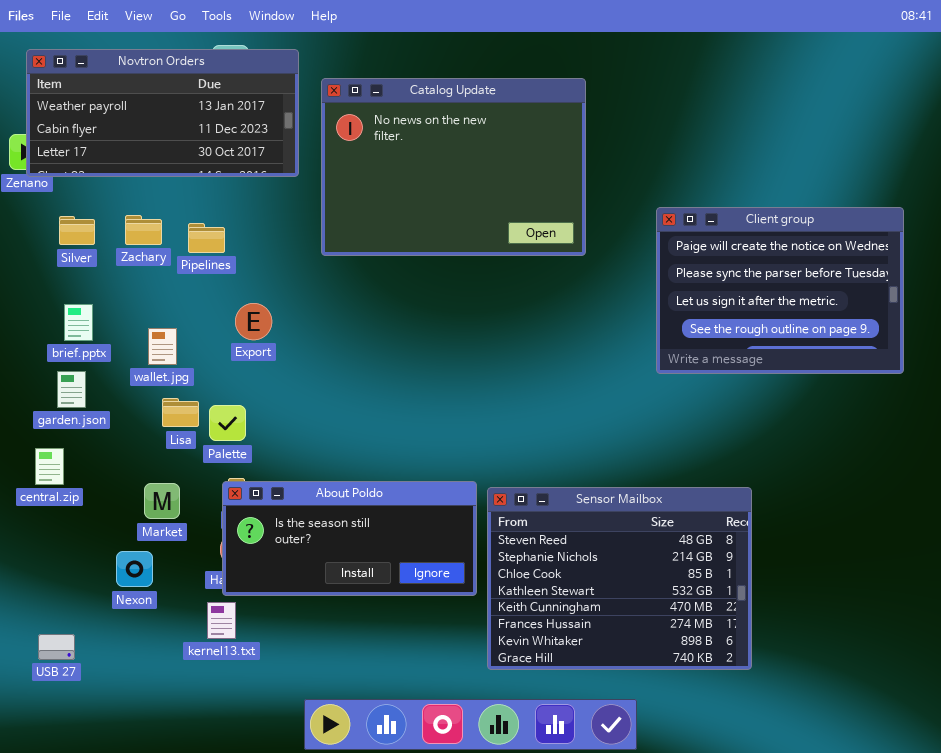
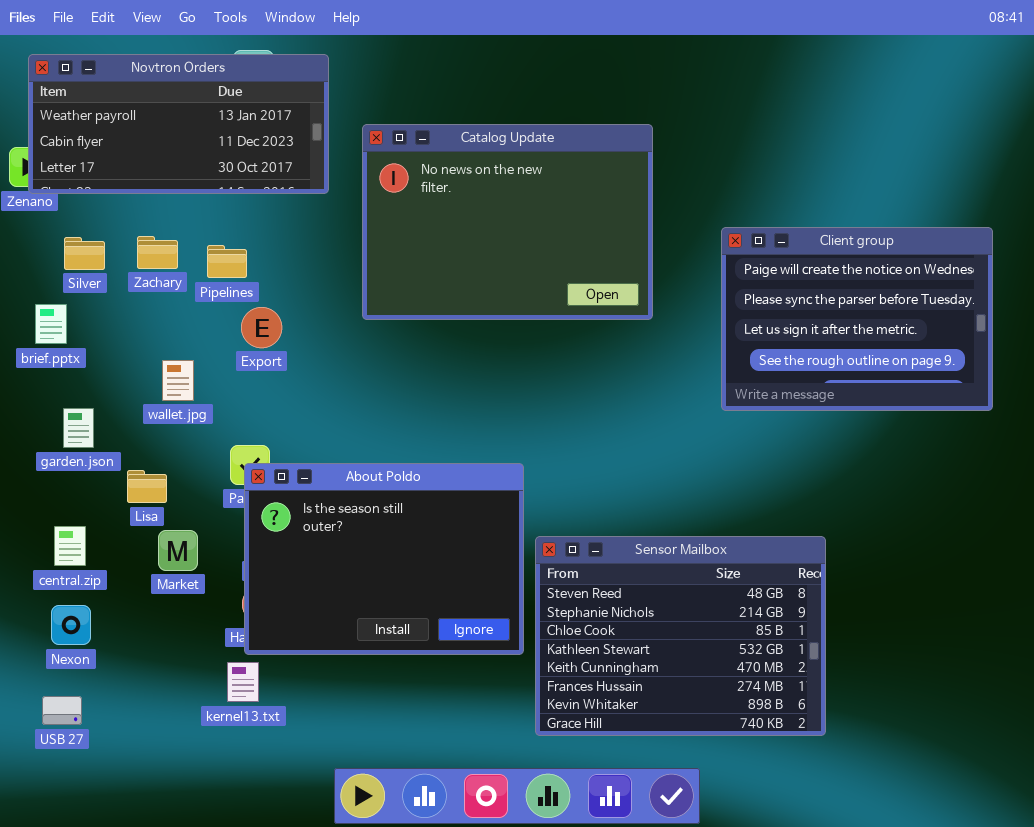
Catalog Update: [321,78,586,256] -> [362,124,653,320], moved
Export: [235,303,272,340] -> [241,307,282,348], moved
brief.pptx: [64,304,93,341] -> [35,304,67,344], moved
Lisa: [162,398,199,427] -> [127,470,167,503], moved
central.zip: [35,448,64,485] -> [54,526,86,566], moved
About Poldo: [222,481,477,596] -> [244,463,524,655], resized
Nexon: [116,551,153,587] -> [51,605,91,645], moved

